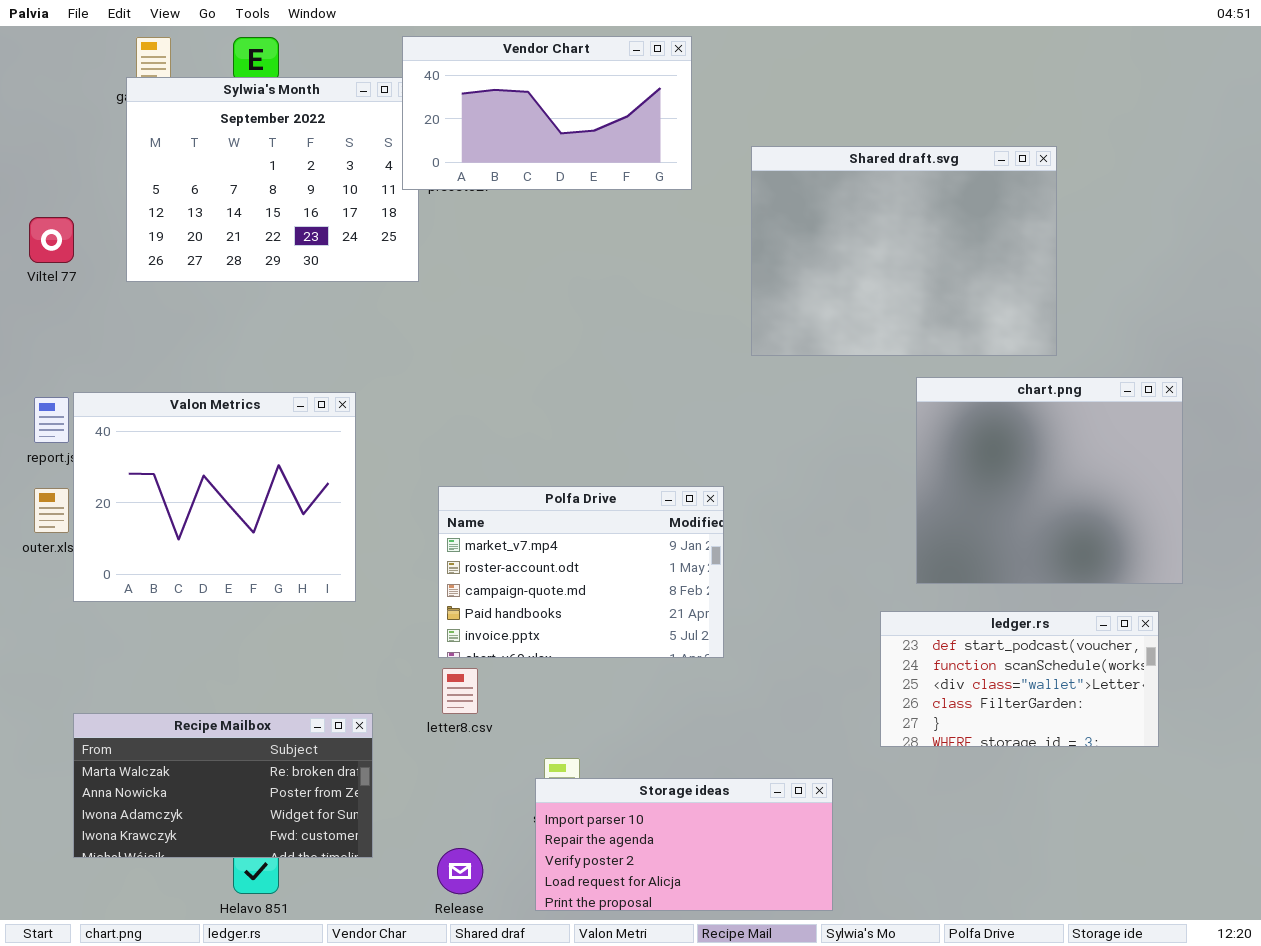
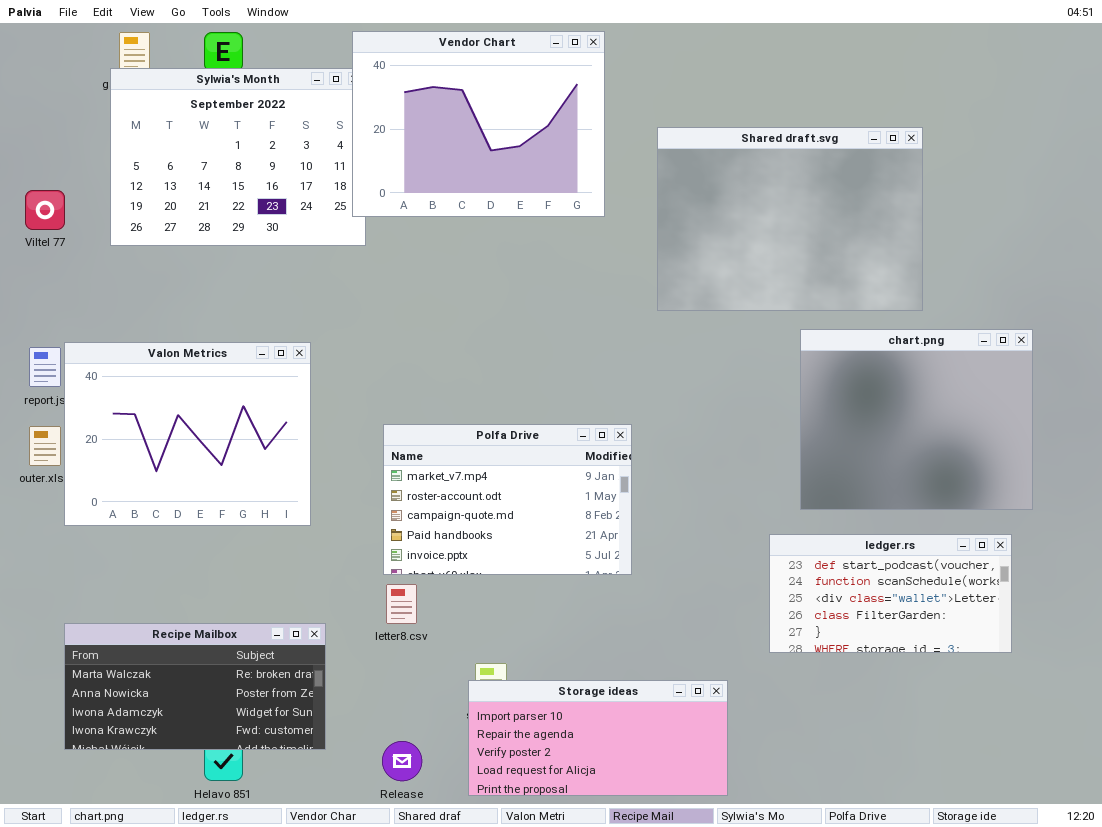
Vendor Chart: [402,36,692,190] -> [352,31,605,217], resized

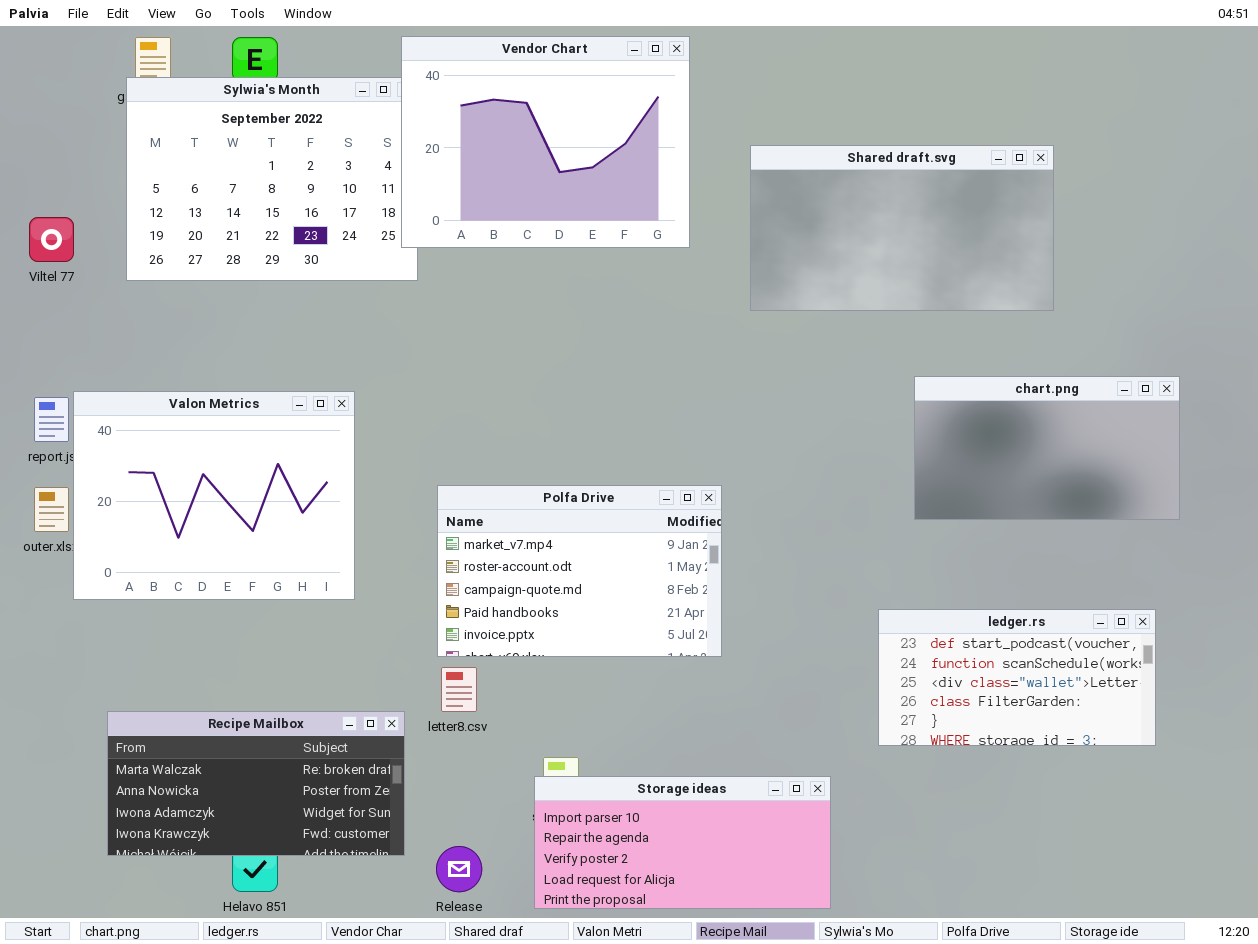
Shared draft.svg: [657,127,923,311] -> [750,145,1054,311], resized
chart.png: [800,329,1033,510] -> [914,376,1180,520], resized
Recipe Mailbox: [64,623,326,750] -> [107,711,405,856], moved

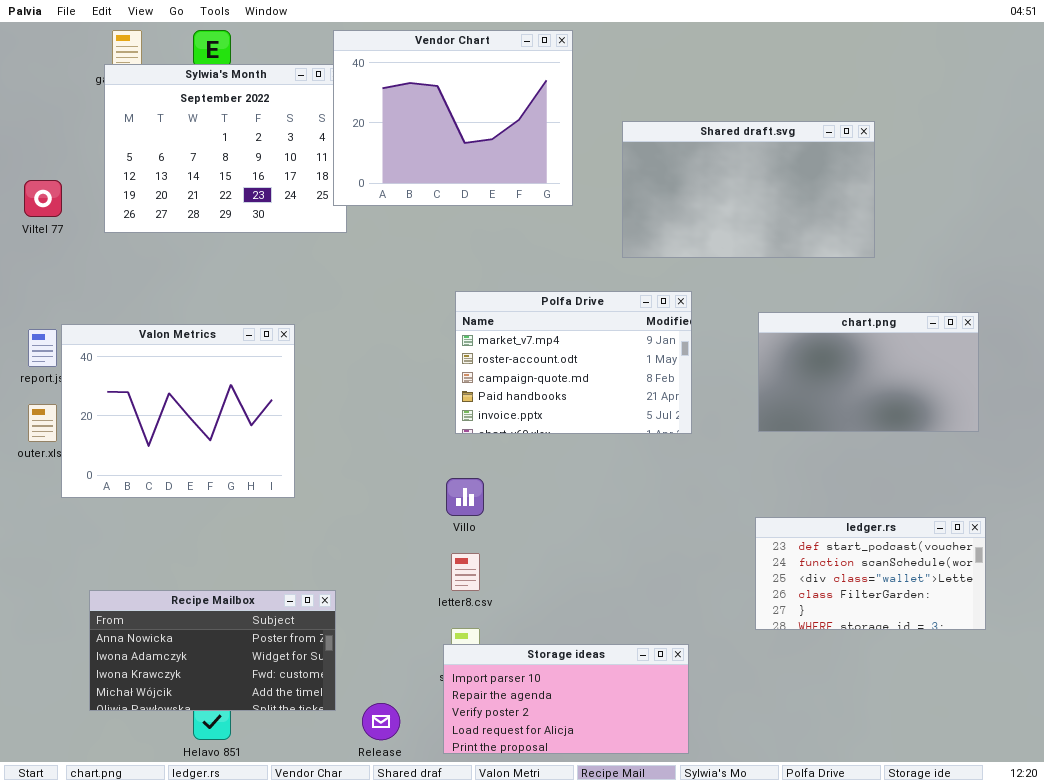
Polfa Drive: [437,485,722,657] -> [455,291,692,434], moved
ledger.rs: [878,609,1156,746] -> [755,517,986,630], moved
letter8.csv: [441,667,477,712] -> [451,553,480,591], moved
Recipe Mailbox: [107,711,405,856] -> [89,590,336,711], scrolled down 1 row

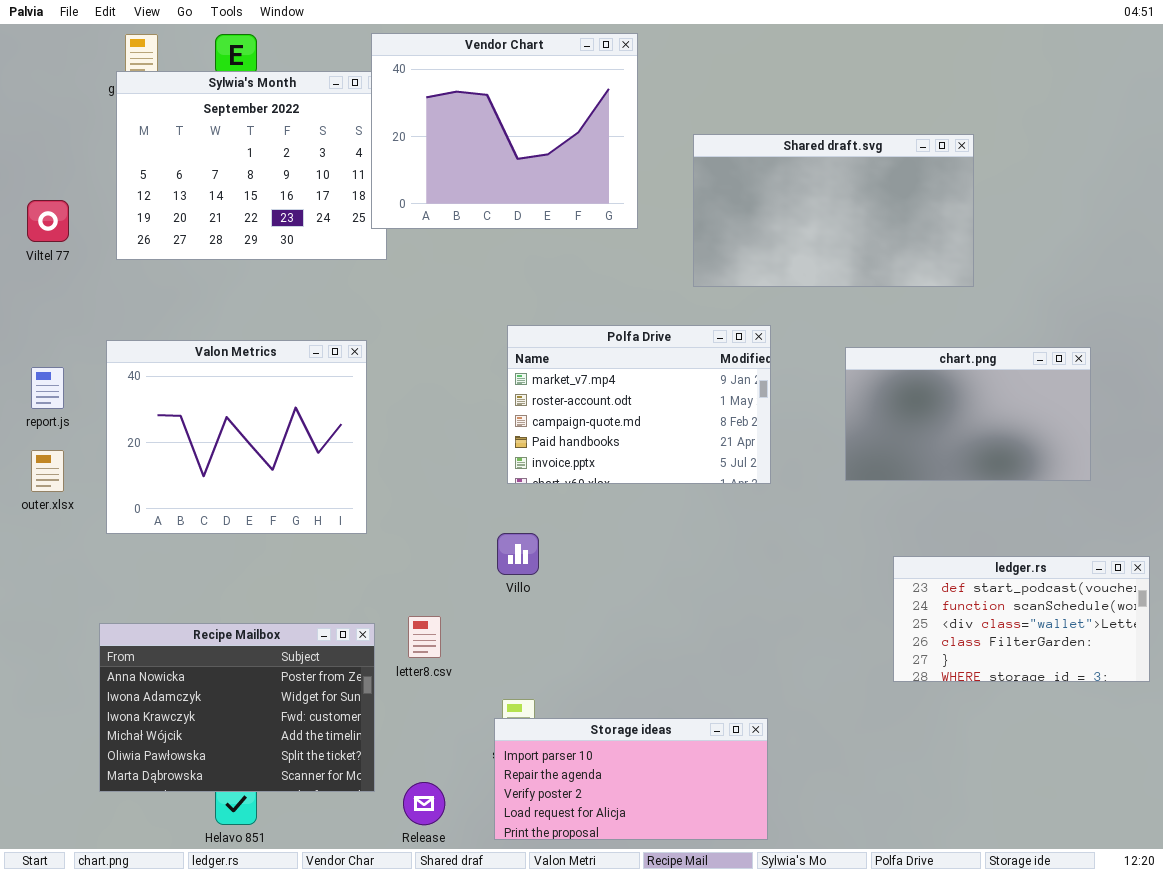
Valon Metrics: [61,324,295,498] -> [106,340,367,534], moved
ledger.rs: [755,517,986,630] -> [893,556,1150,682], moved
letter8.csv: [451,553,480,591] -> [408,616,441,658], moved
Recipe Mailbox: [89,590,336,711] -> [99,623,375,792], resized

